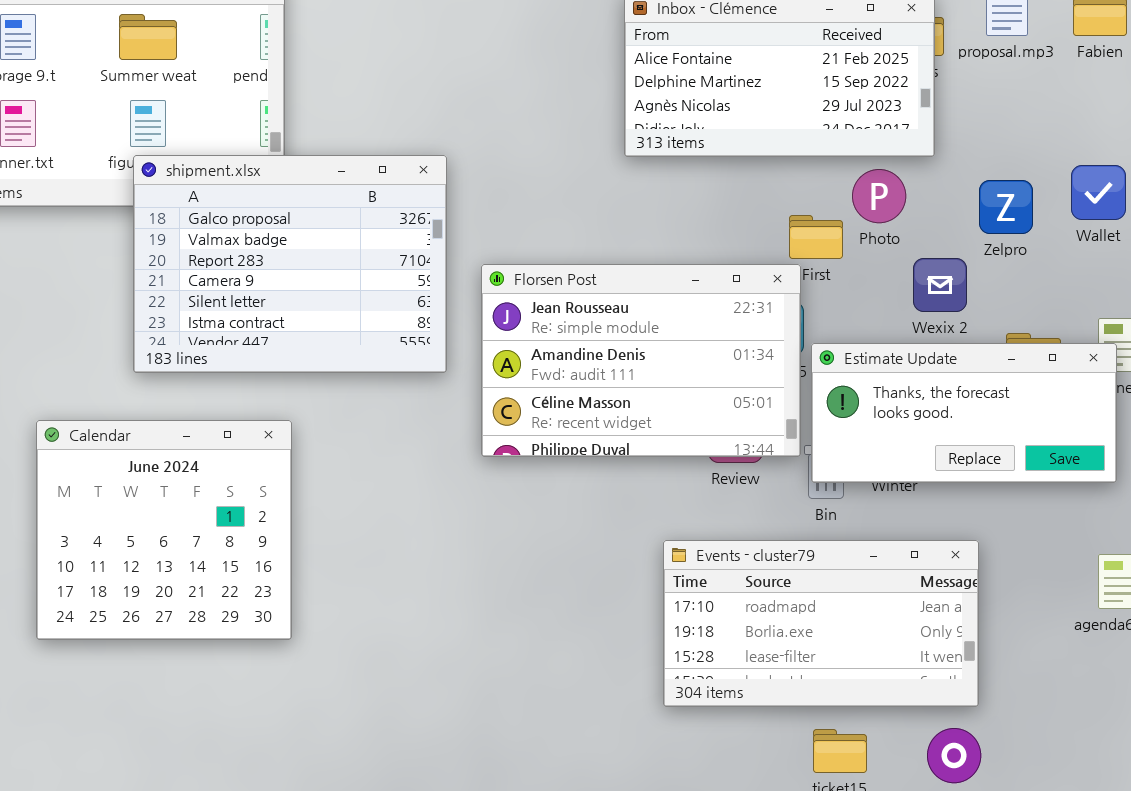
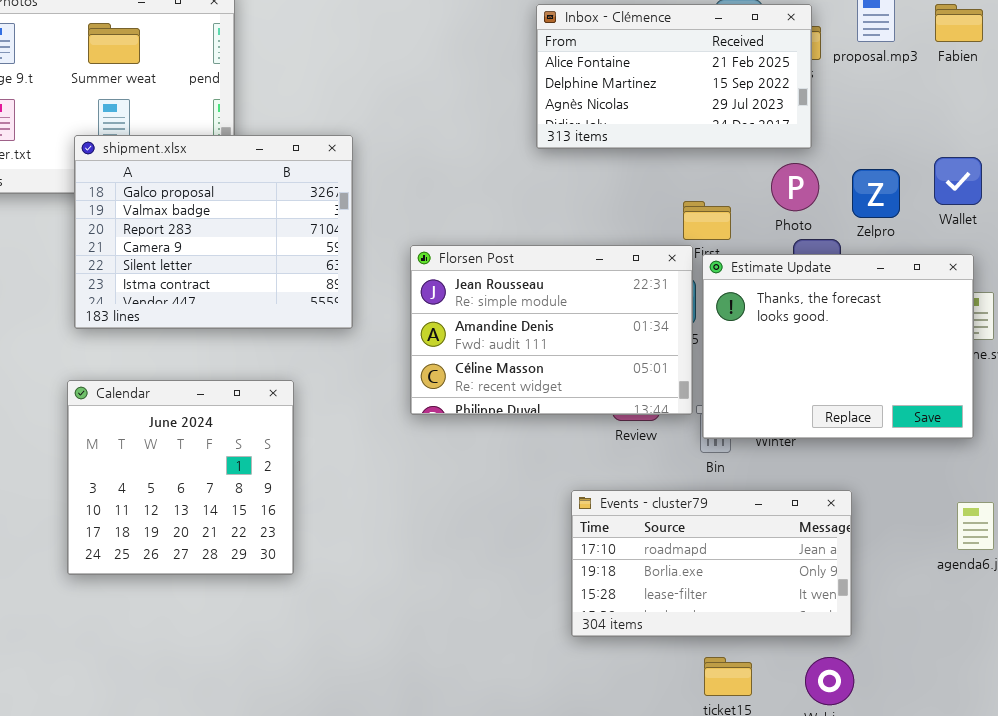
shipment.xlsx: [133,155,447,373] -> [74,135,353,329], moved
Photo: [852,169,906,223] -> [771,163,819,211], moved
Estimate Update: [811,343,1117,483] -> [702,254,974,439], resized
Calendar: [36,420,292,640] -> [67,380,294,575], moved

